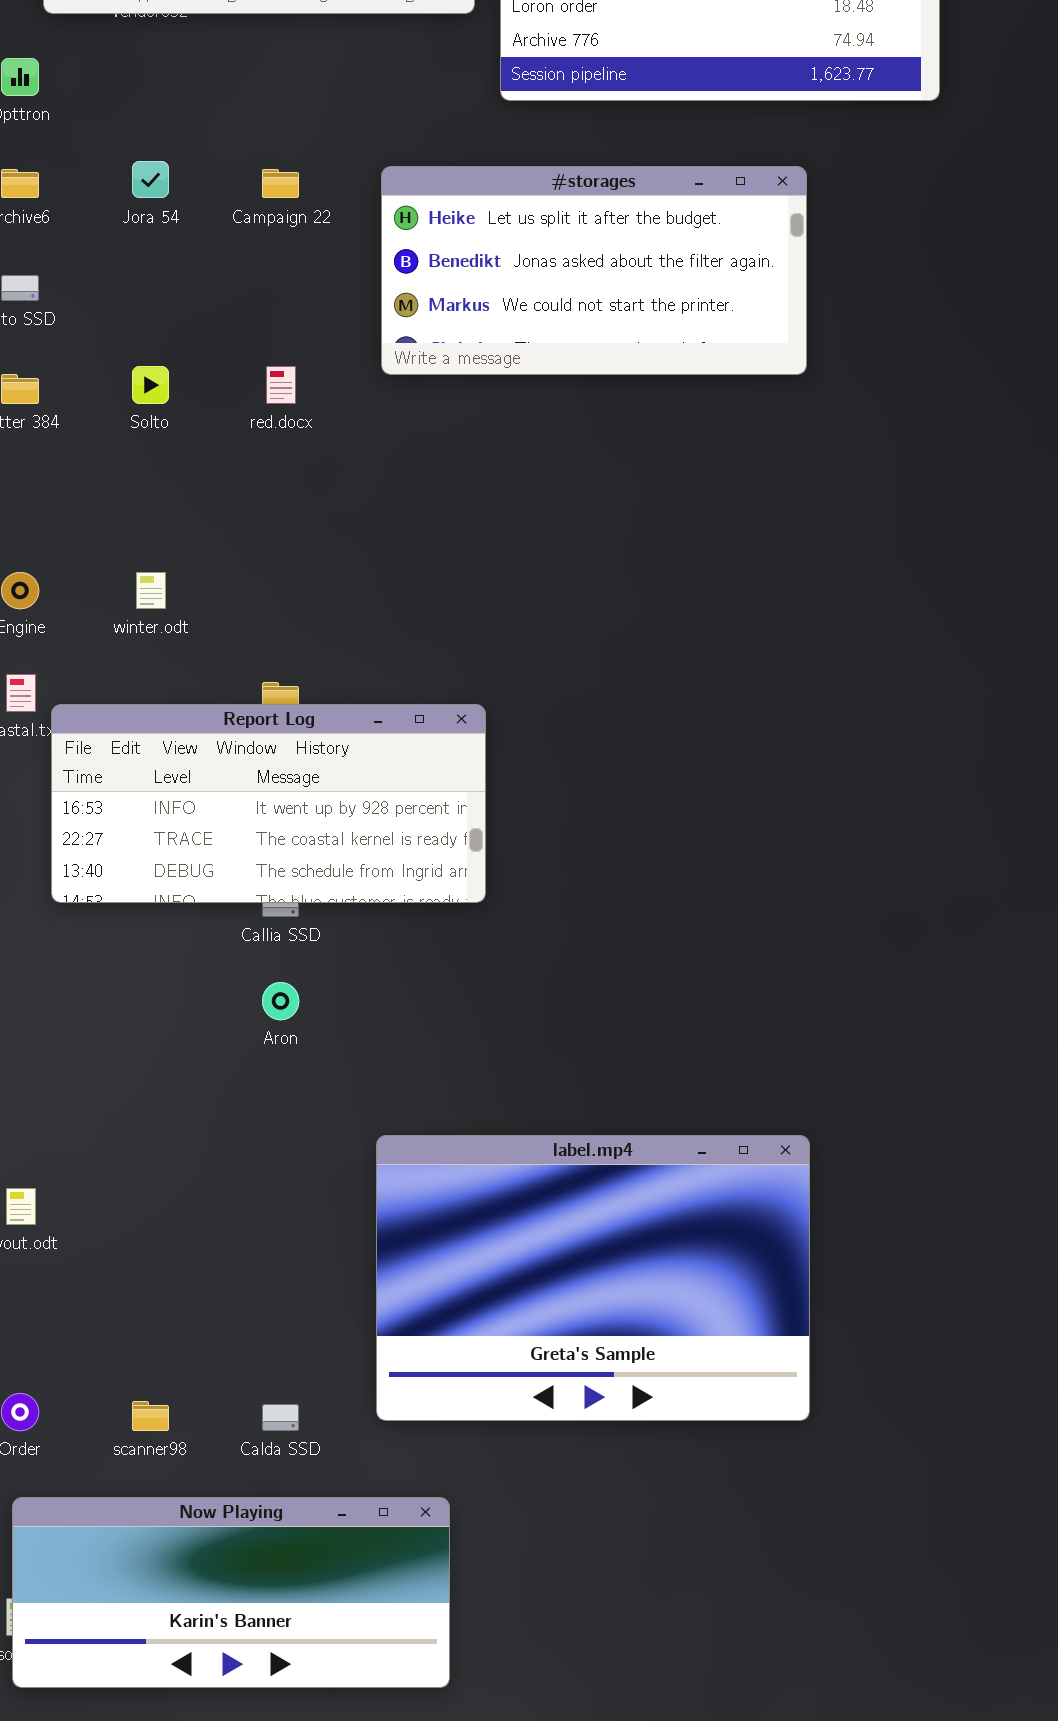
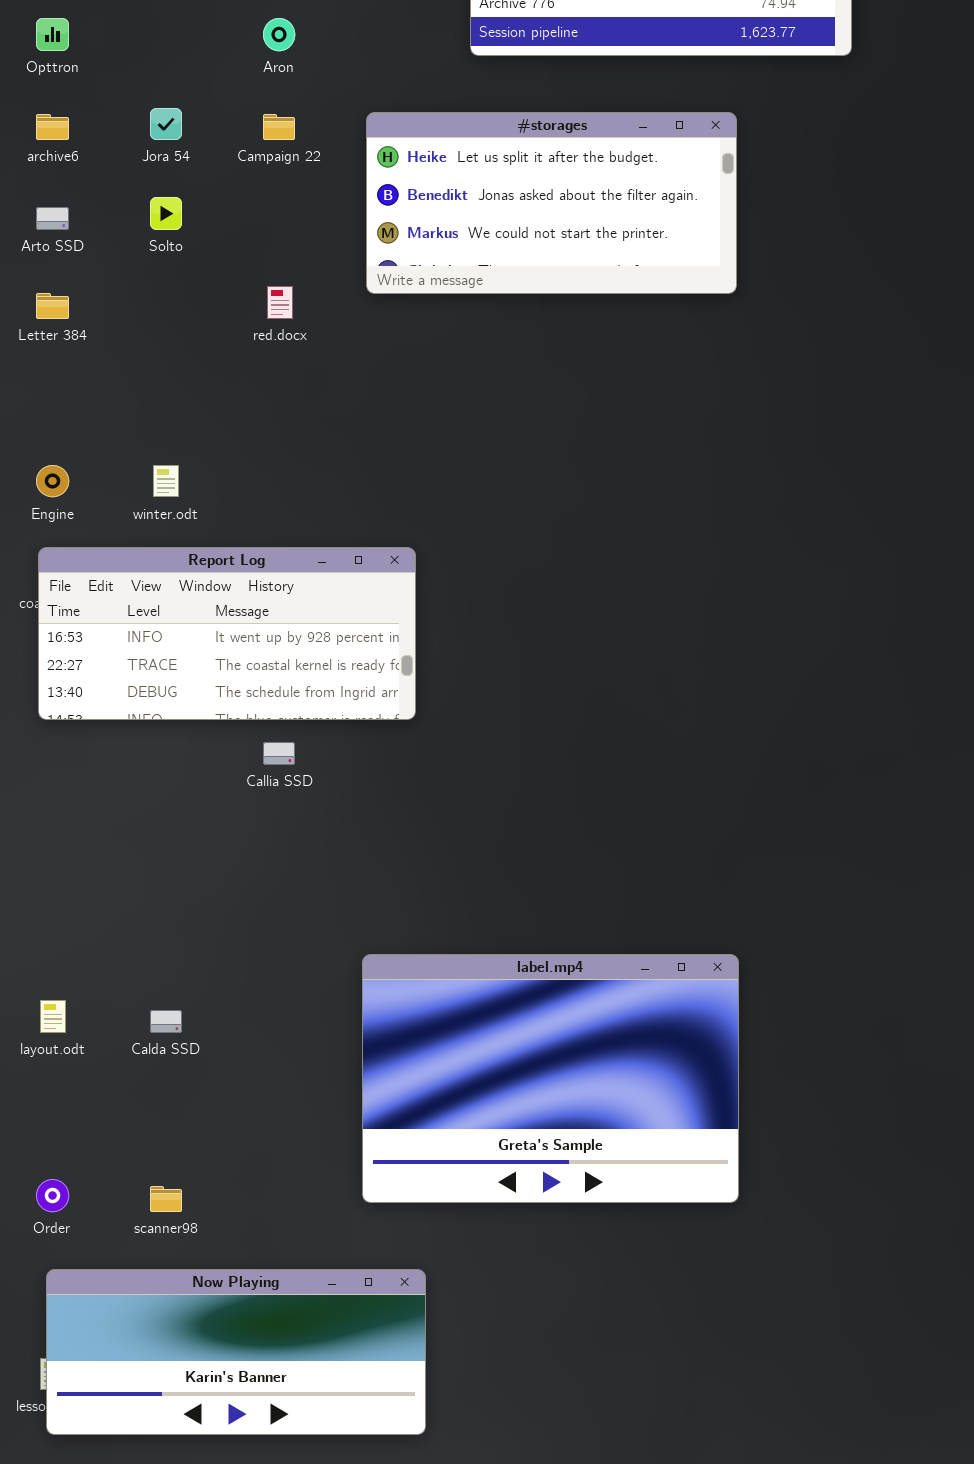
Solto: [132,366,169,404] -> [150,197,182,230], moved
Report Log: [51,704,486,903] -> [38,547,416,720], moved
Aron: [262,982,299,1020] -> [263,18,295,51], moved
Calda SSD: [262,1404,299,1431] -> [150,1010,182,1033], moved

